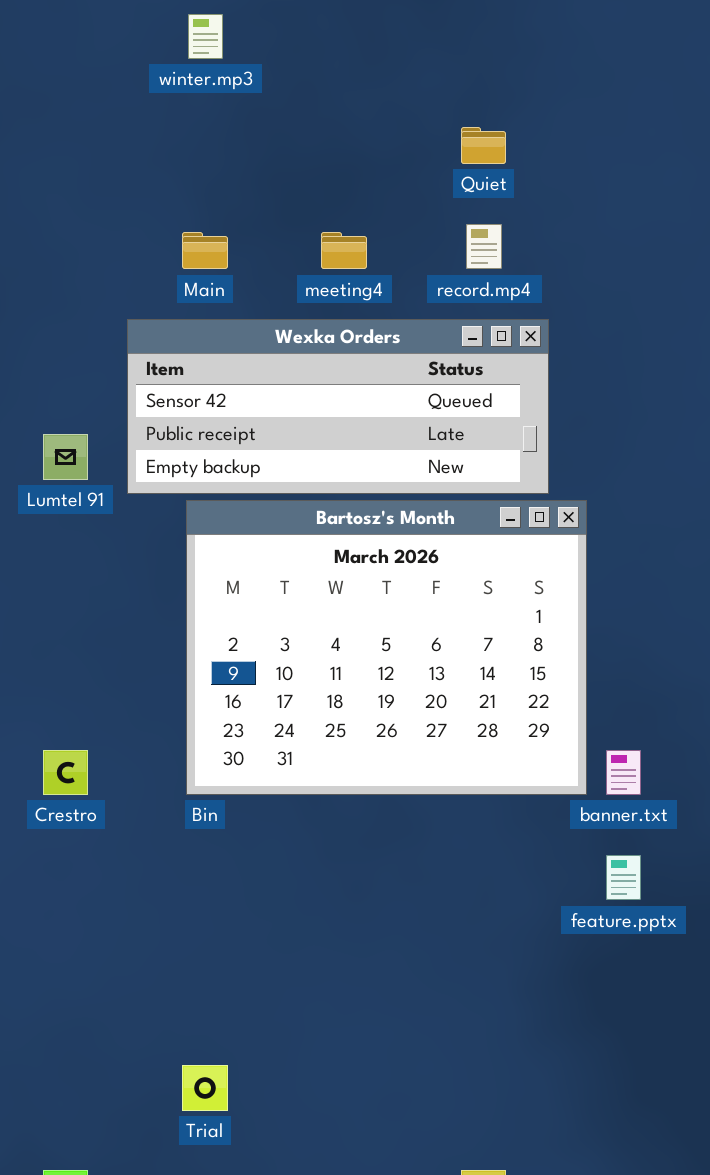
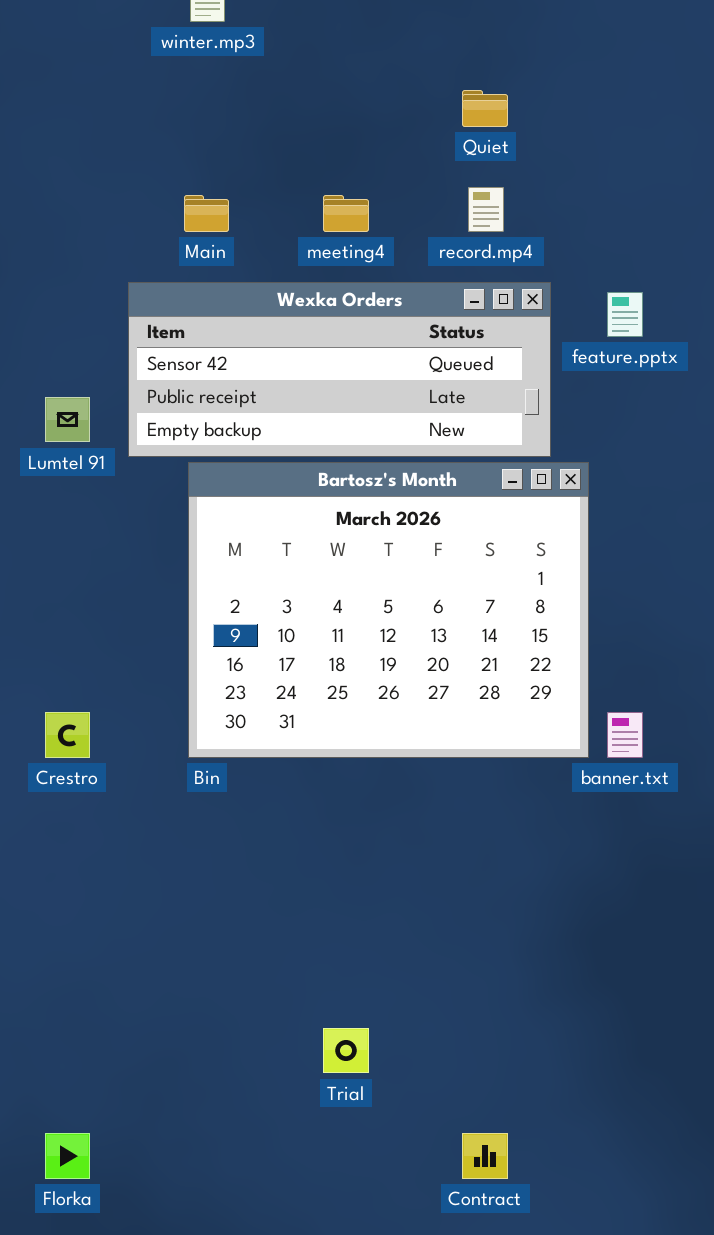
feature.pptx: [606,855,641,900] -> [607,292,643,337], moved
Trial: [182,1065,228,1111] -> [323,1028,369,1073], moved

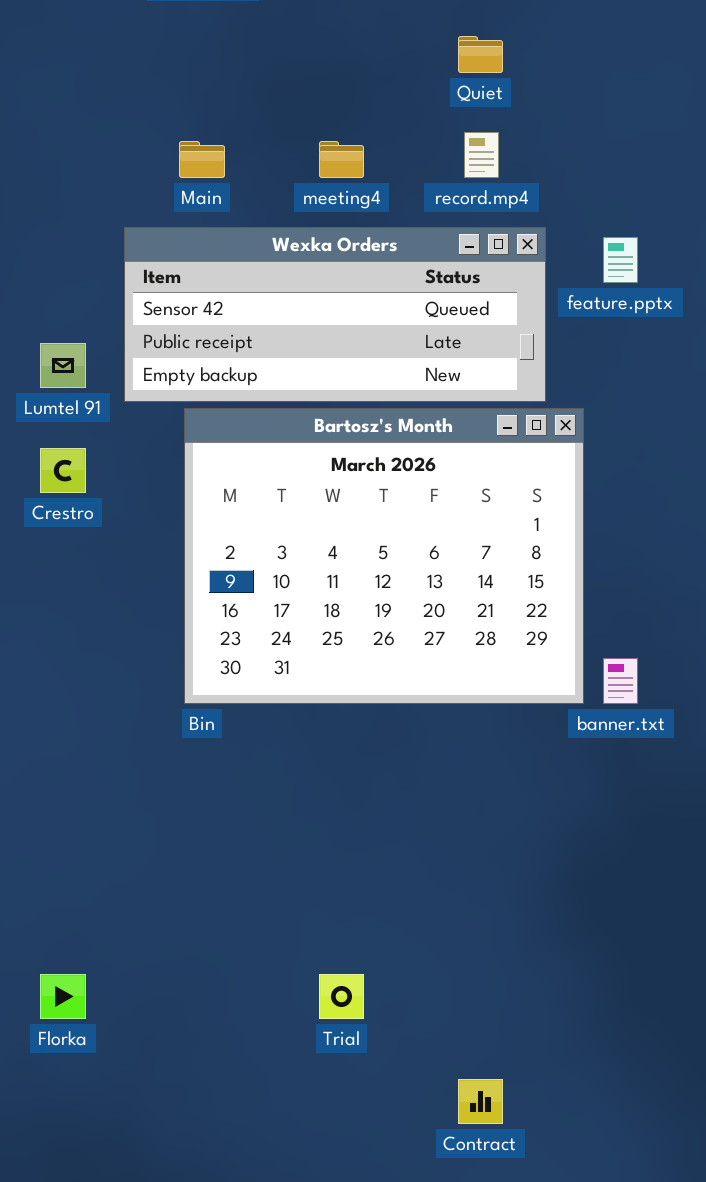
Crestro: [45,712,90,758] -> [40,448,86,493], moved
Florka: [45,1133,90,1179] -> [40,974,86,1019], moved

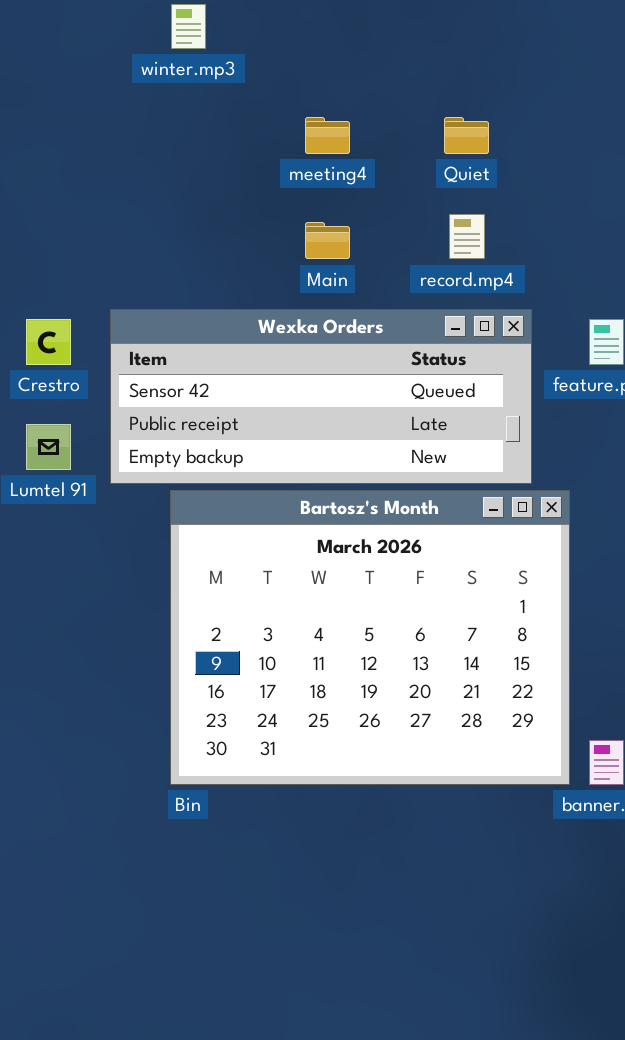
Main: [179,141,225,178] -> [305,222,350,259], moved
meeting4: [319,141,364,178] -> [305,117,350,154], moved
Crestro: [40,448,86,493] -> [26,319,71,365], moved

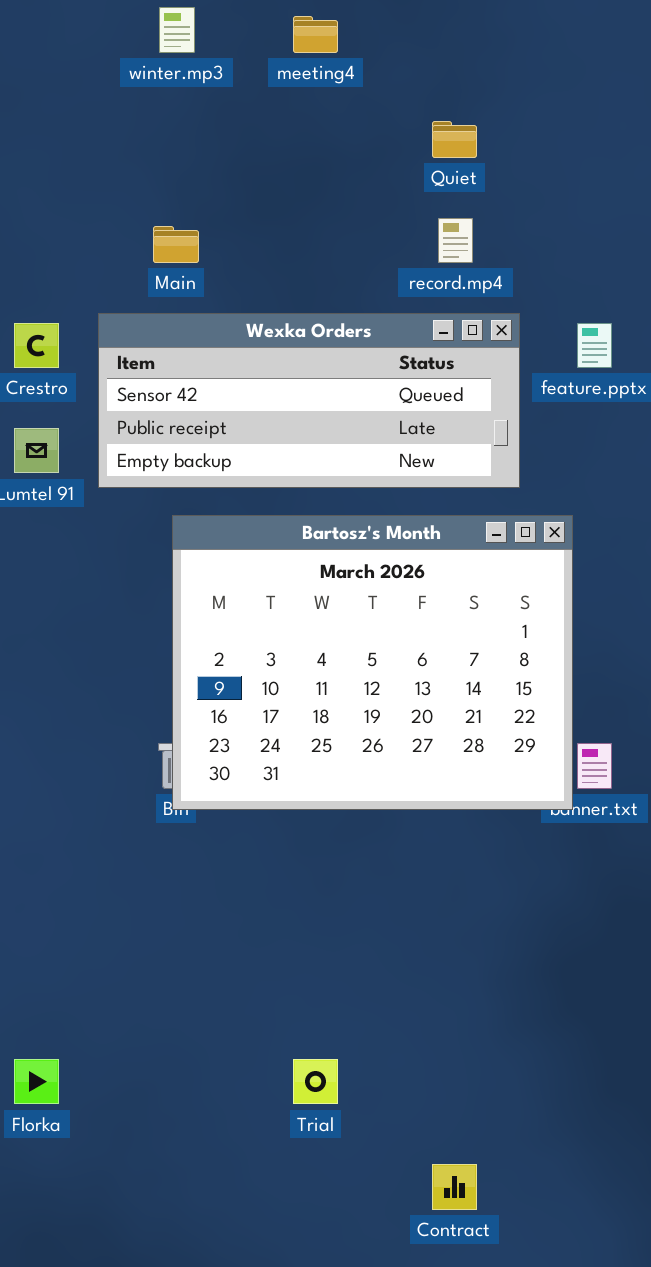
meeting4: [305,117,350,154] -> [293,16,338,53], moved
Main: [305,222,350,259] -> [153,226,199,263], moved
Bartosz's Month: [170,490,570,785] -> [172,515,573,810], moved

